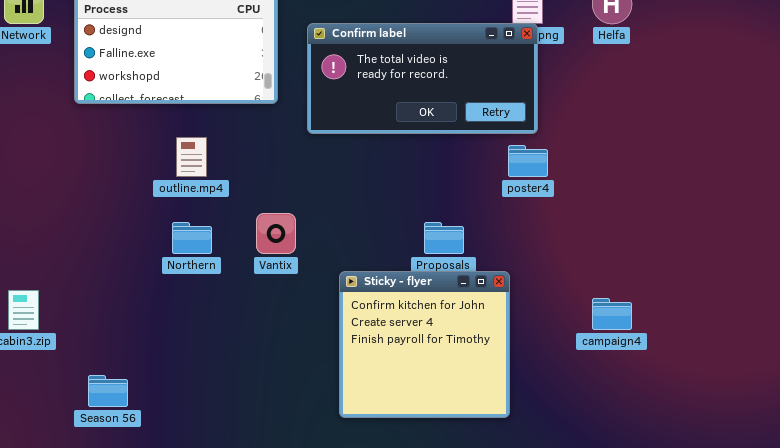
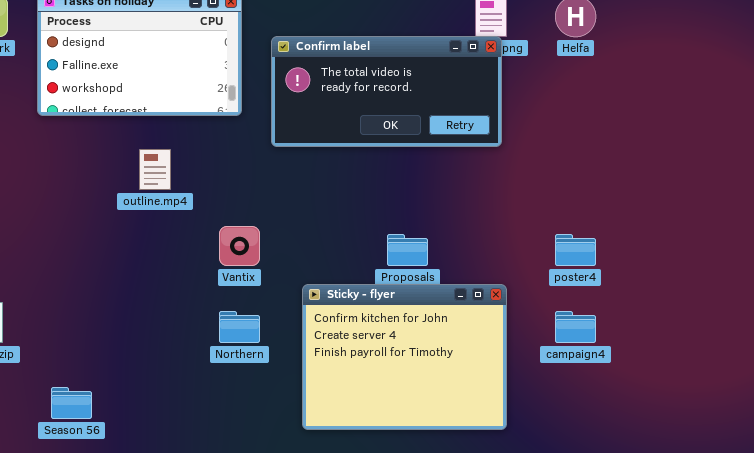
poster4: [508,145,548,177] -> [555,234,596,266], moved
Northern: [172,222,212,254] -> [219,311,260,343], moved
Sticky - flyer: [339,271,510,418] -> [302,284,507,430], resized

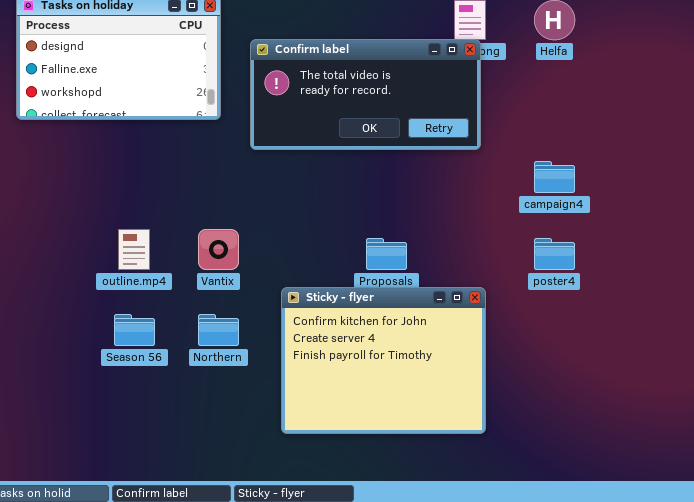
outline.mp4: [139,149,171,190] -> [118,229,150,270], moved
campaign4: [555,311,596,343] -> [534,161,575,193], moved
Season 56: [51,387,92,419] -> [114,314,155,346], moved

